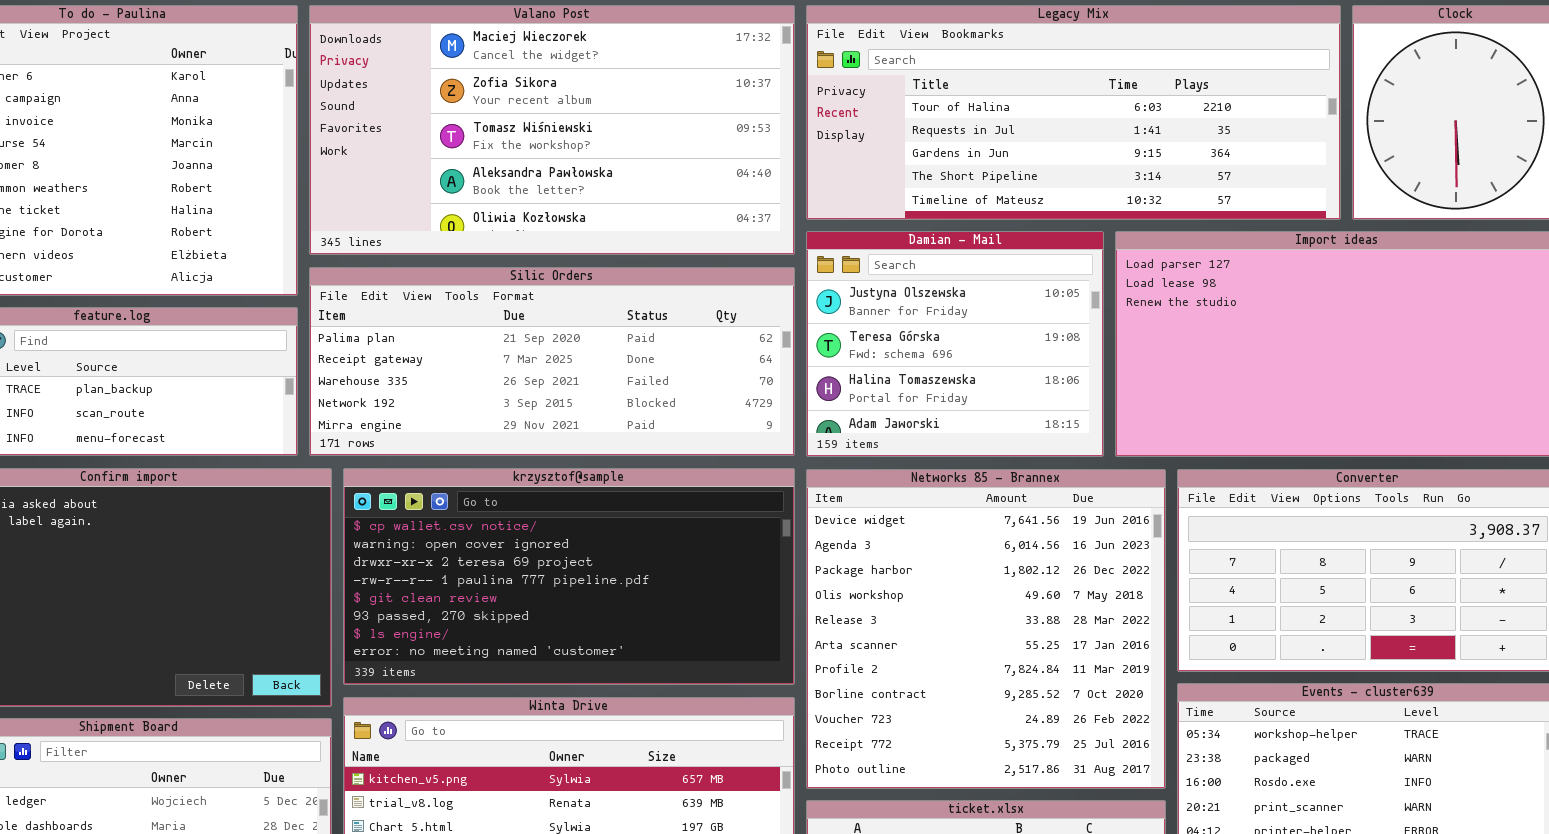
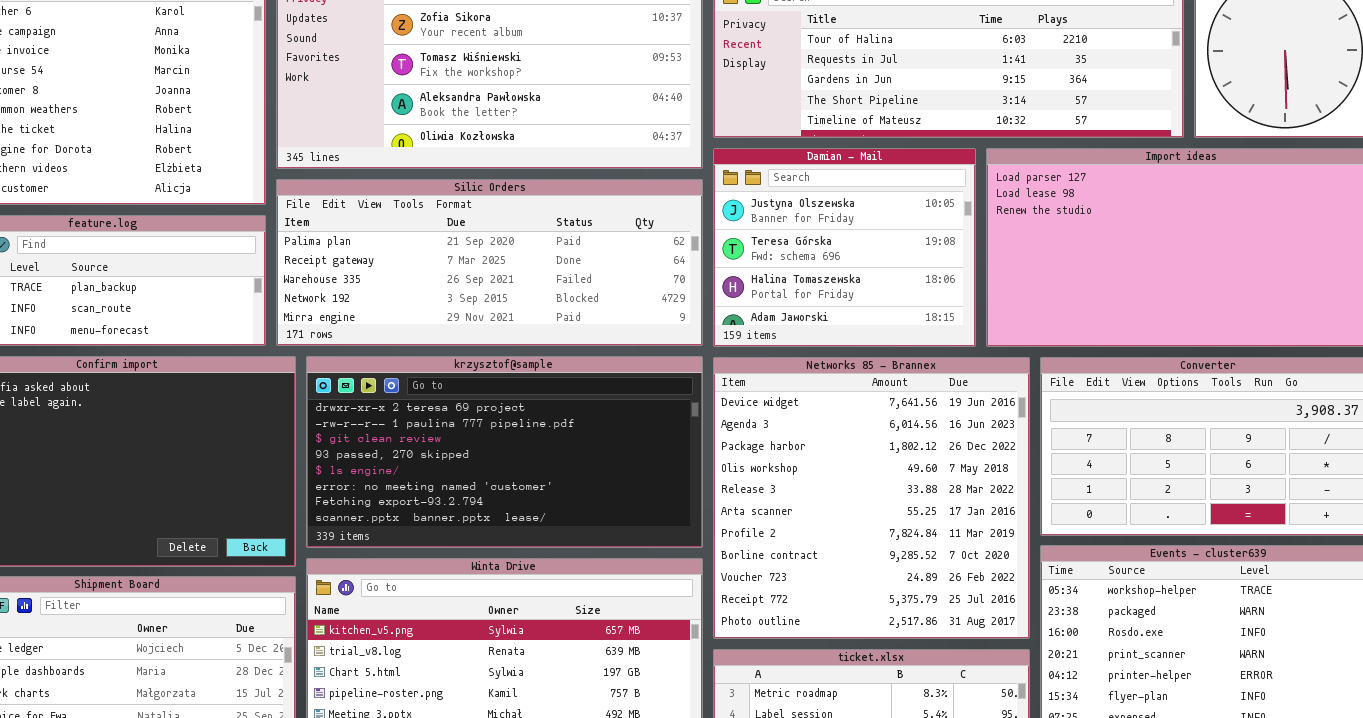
krzysztof@sample: [343,468,795,685] -> [306,356,703,548], scrolled down 2 rows

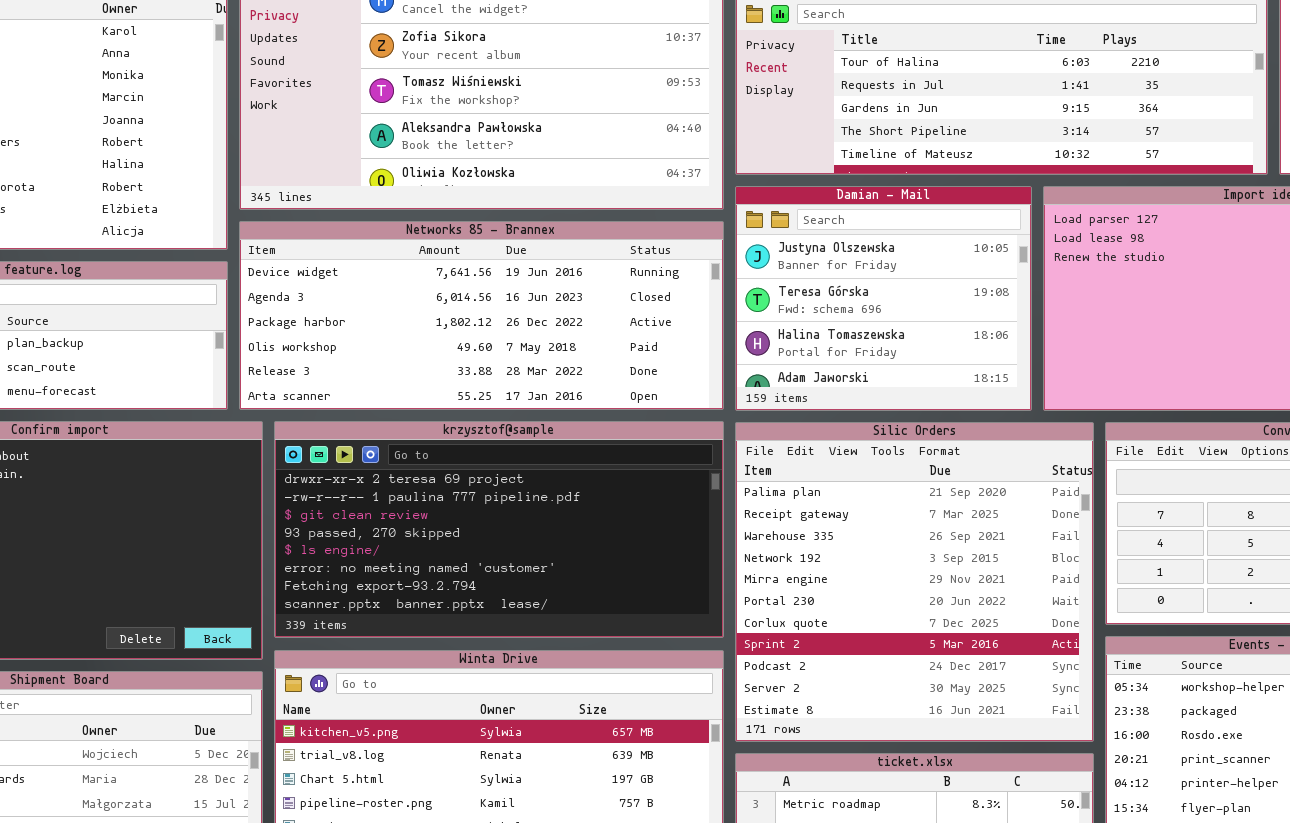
Silic Orders: [276,179,703,346] -> [735,422,1094,742], moved, resized
Networks 85 - Brannex: [713,357,1030,639] -> [239,221,724,410], moved, resized

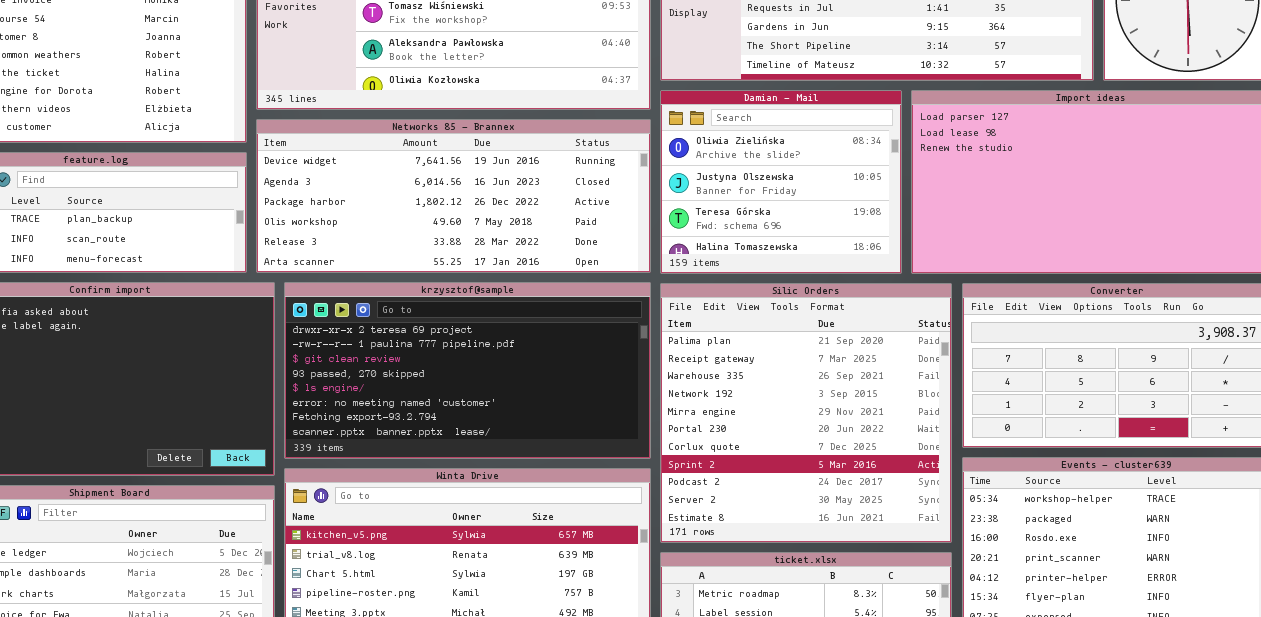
Damian - Mail: [735,186,1032,411] -> [660,90,902,274], scrolled up 1 row

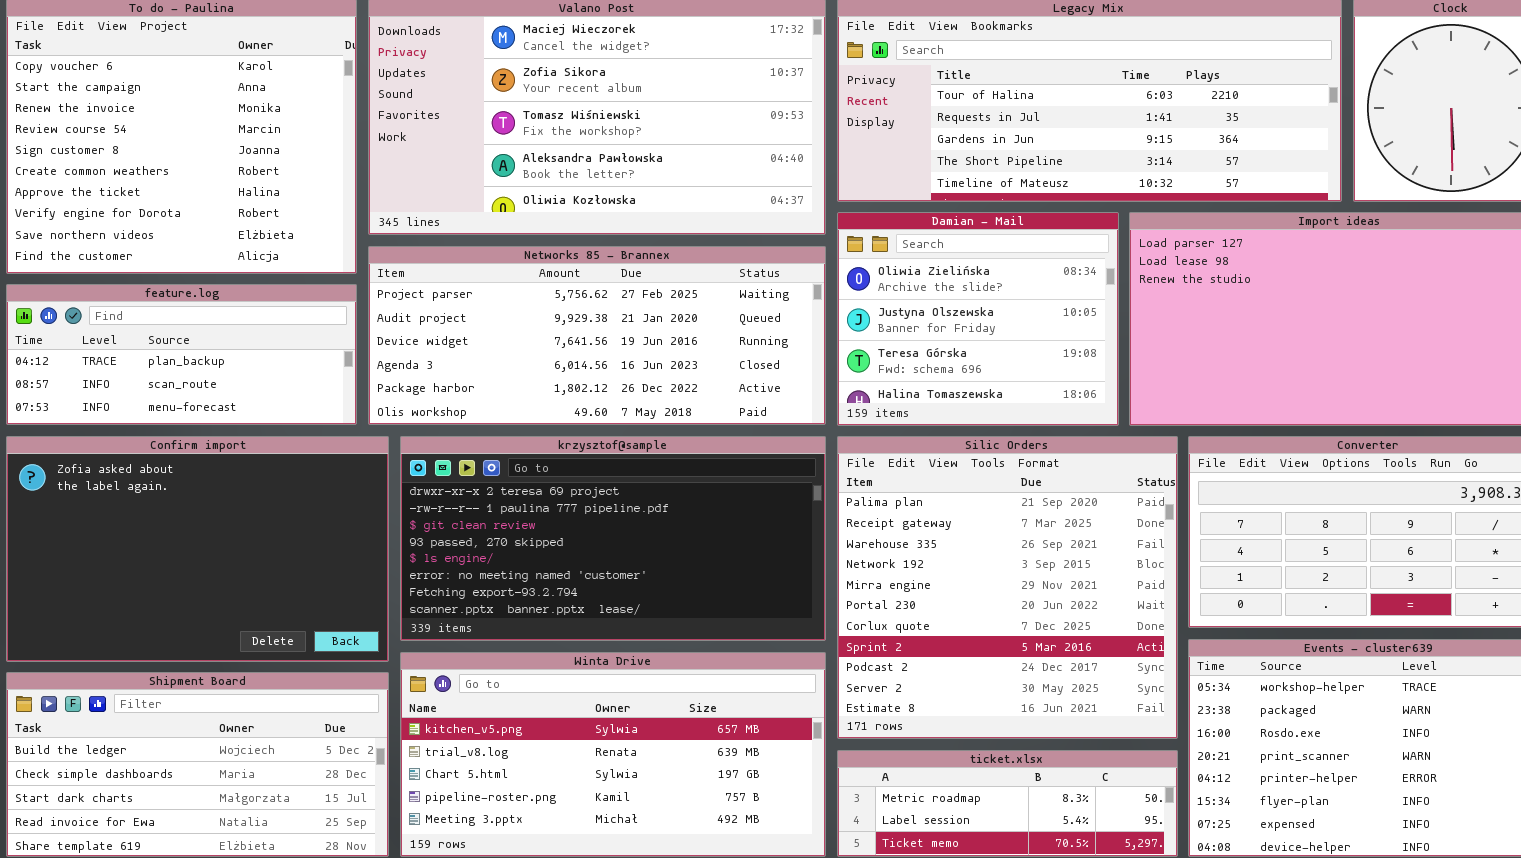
Networks 85 - Brannex: [256,119,651,273] -> [368,246,826,425], scrolled up 2 rows

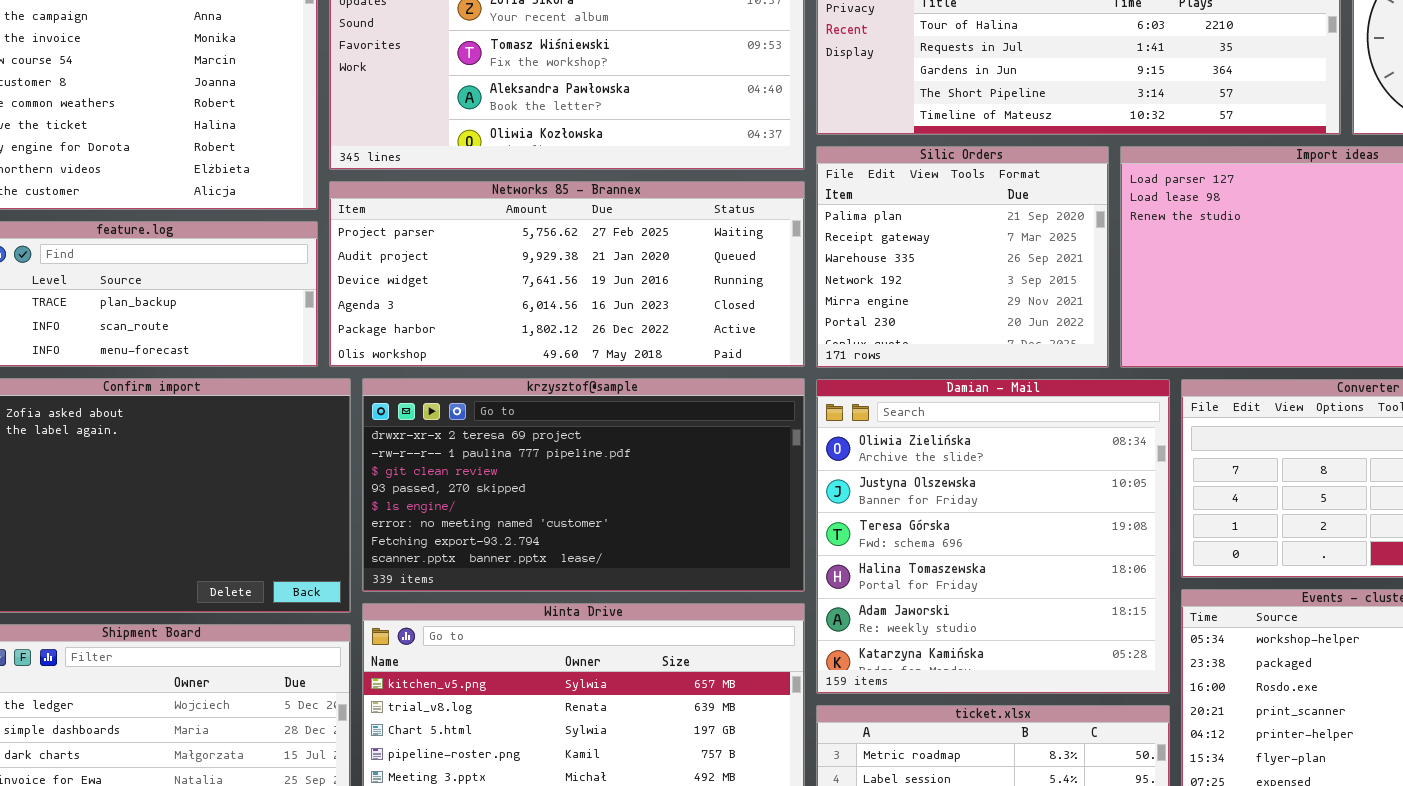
Damian - Mail: [837,212,1119,426] -> [816,379,1170,694], moved, resized
Silic Orders: [837,436,1178,739] -> [816,146,1109,368], moved, resized

